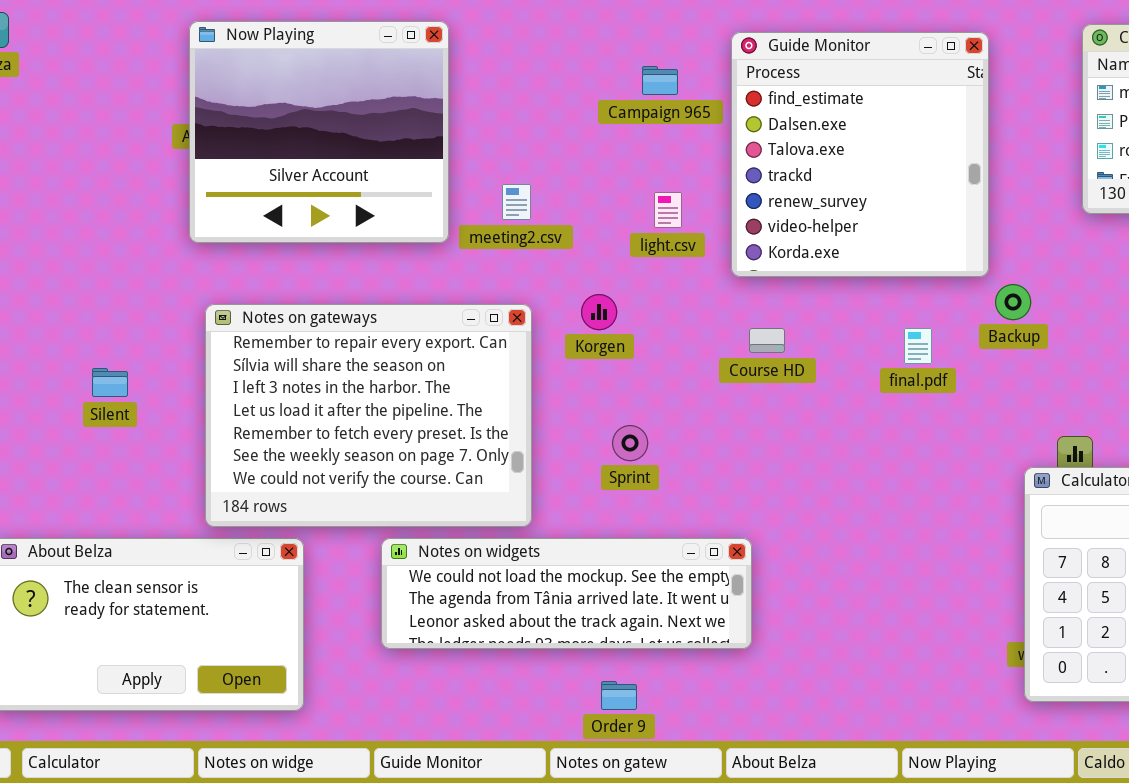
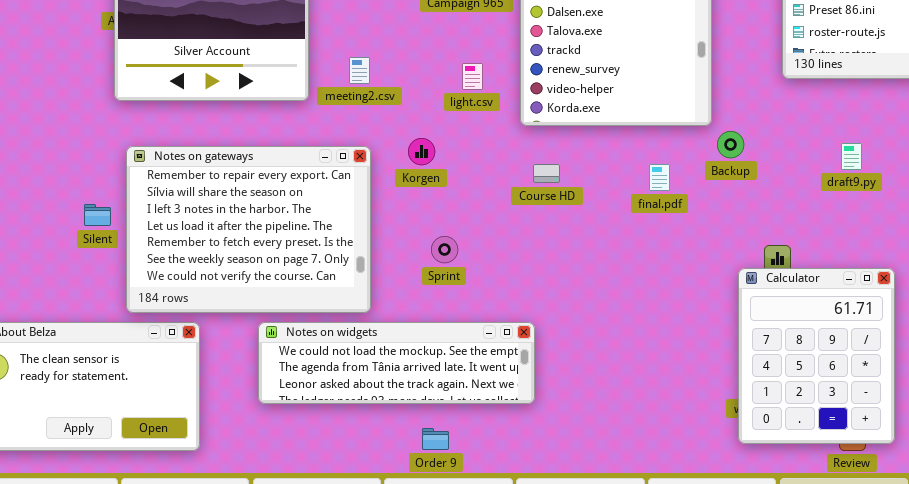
Silent: [92,368,128,397] -> [84,204,111,226], moved

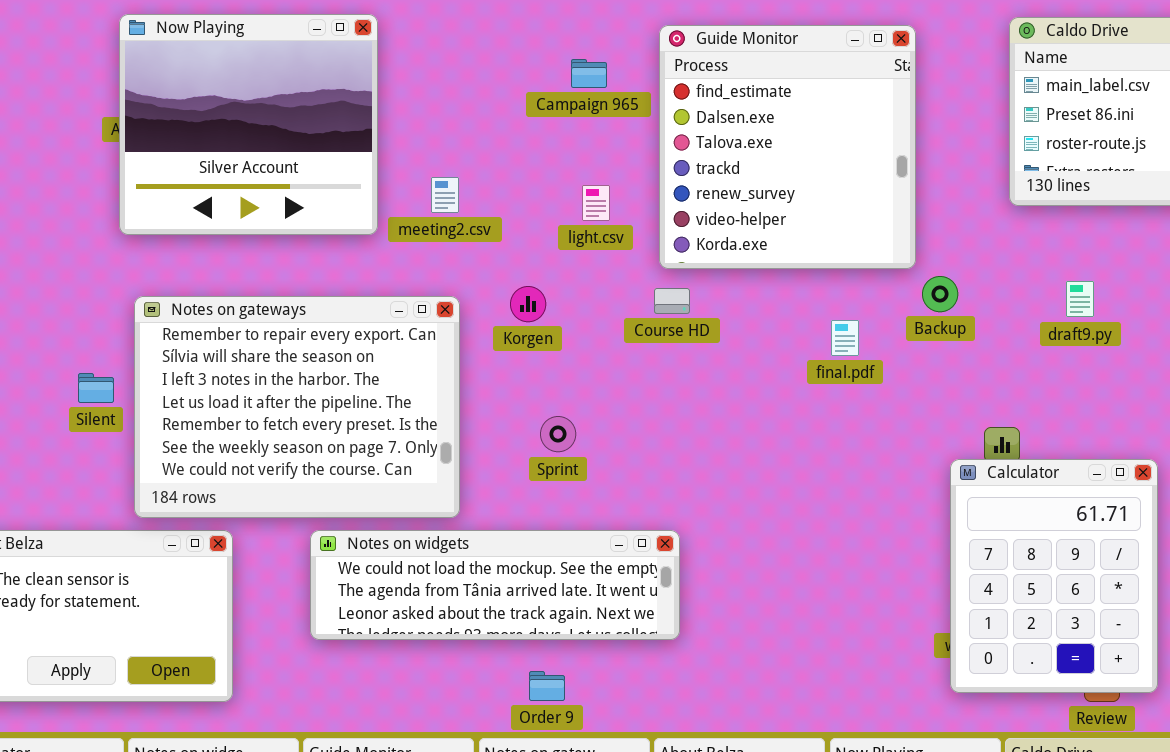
draft9.py: [841,143,862,170] -> [1066,281,1094,317], moved
Course HD: [533,164,560,183] -> [654,288,690,314], moved

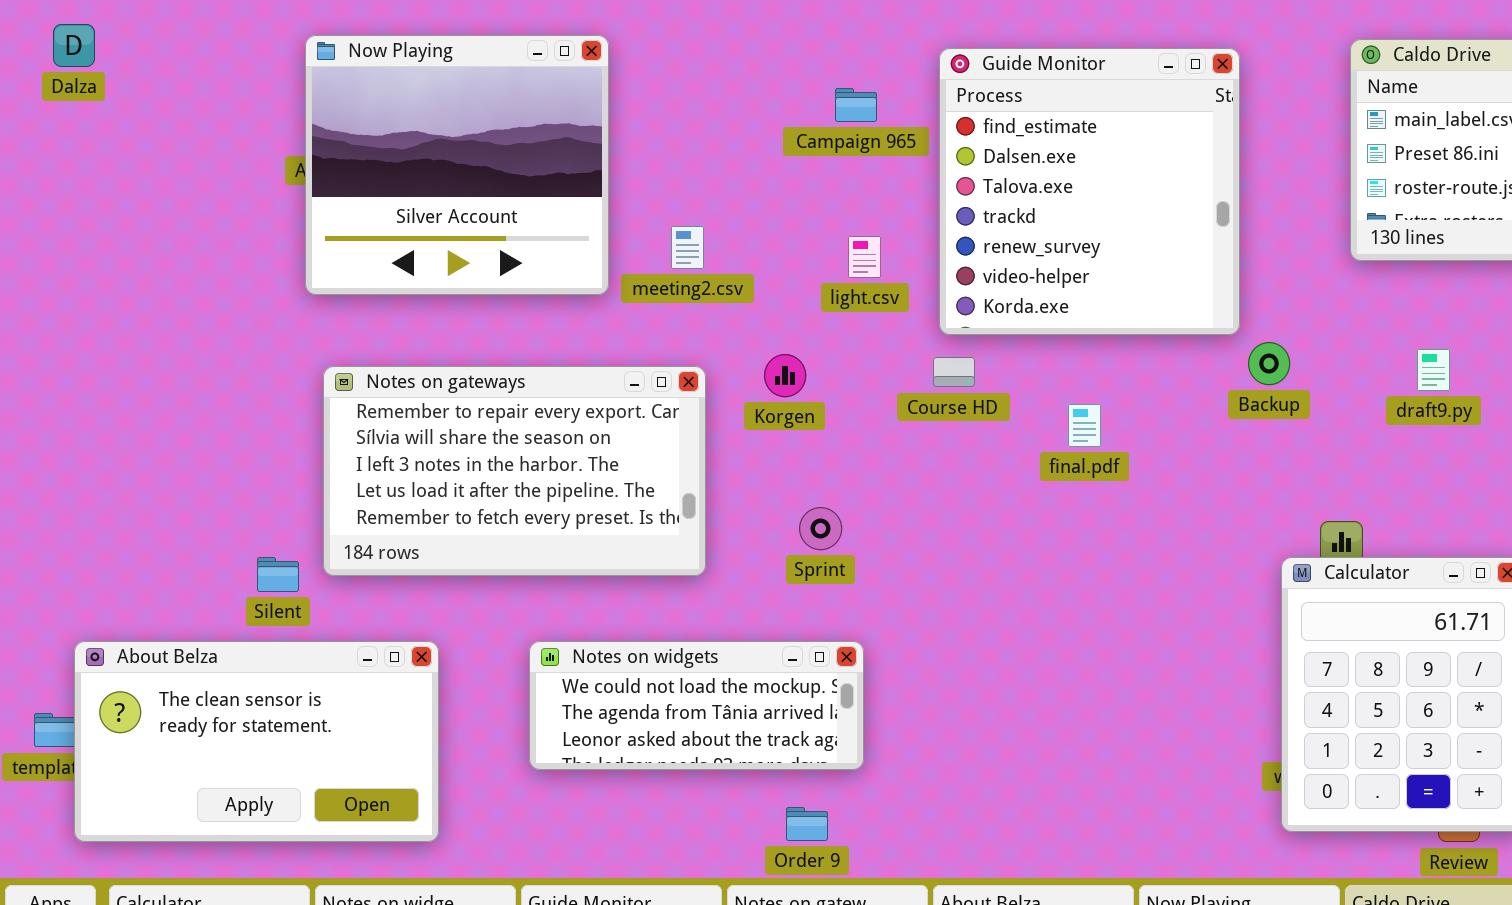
Notes on gateways: [134,296,460,518] -> [323,366,706,576], resized
final.pdf: [831,320,859,356] -> [1068,404,1101,447], moved
Silent: [78,373,114,403] -> [257,557,299,592], moved
Notes on widgets: [310,530,680,640] -> [529,641,864,770], resized

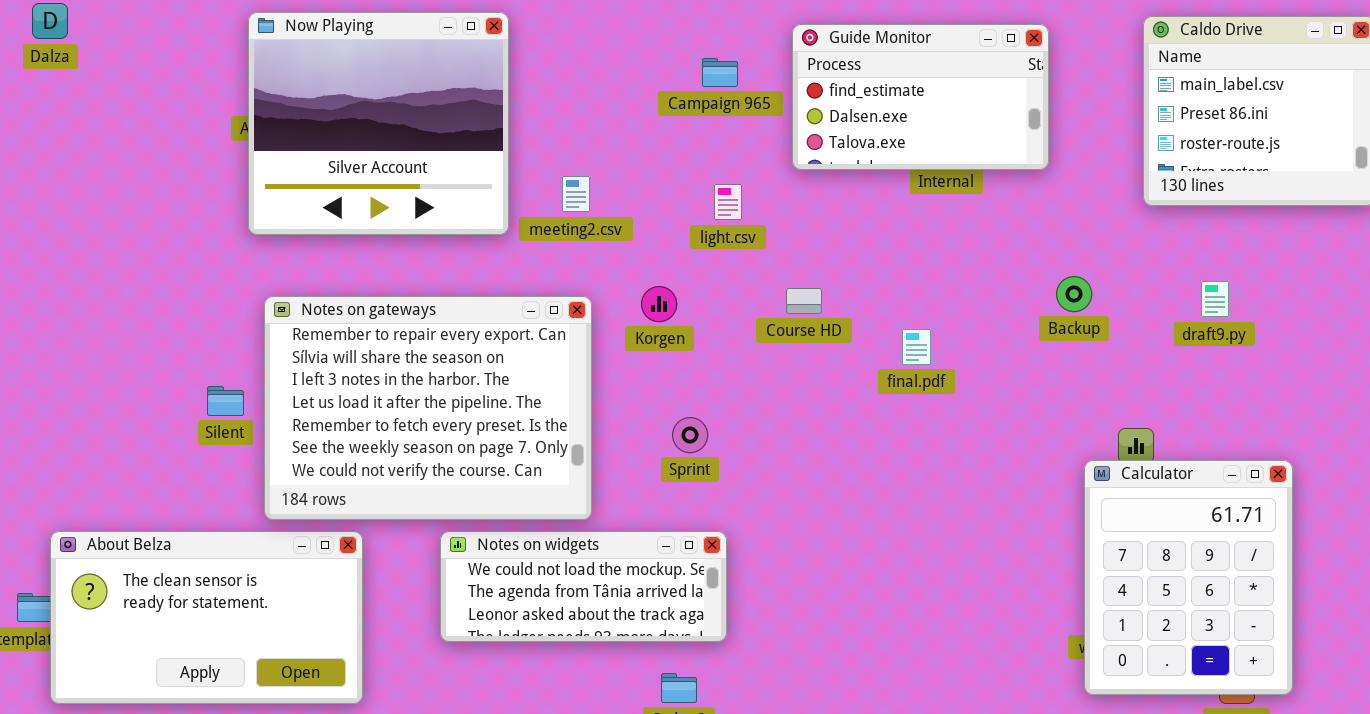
Guide Monitor: [939,48,1240,335] -> [792,24,1049,170], resized
Notes on gateways: [323,366,706,576] -> [264,296,592,520], resized
Silent: [257,557,299,592] -> [207,386,244,416], moved

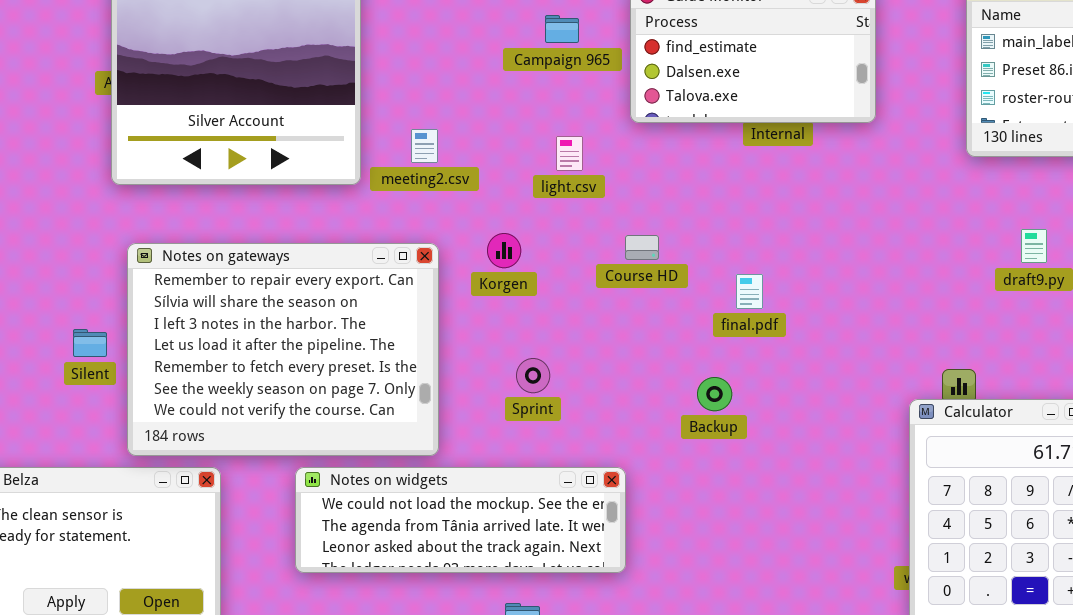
Backup: [1056,276,1092,312] -> [697,377,732,411], moved
Notes on widgets: [440,531,727,642] -> [295,467,626,573], resized

